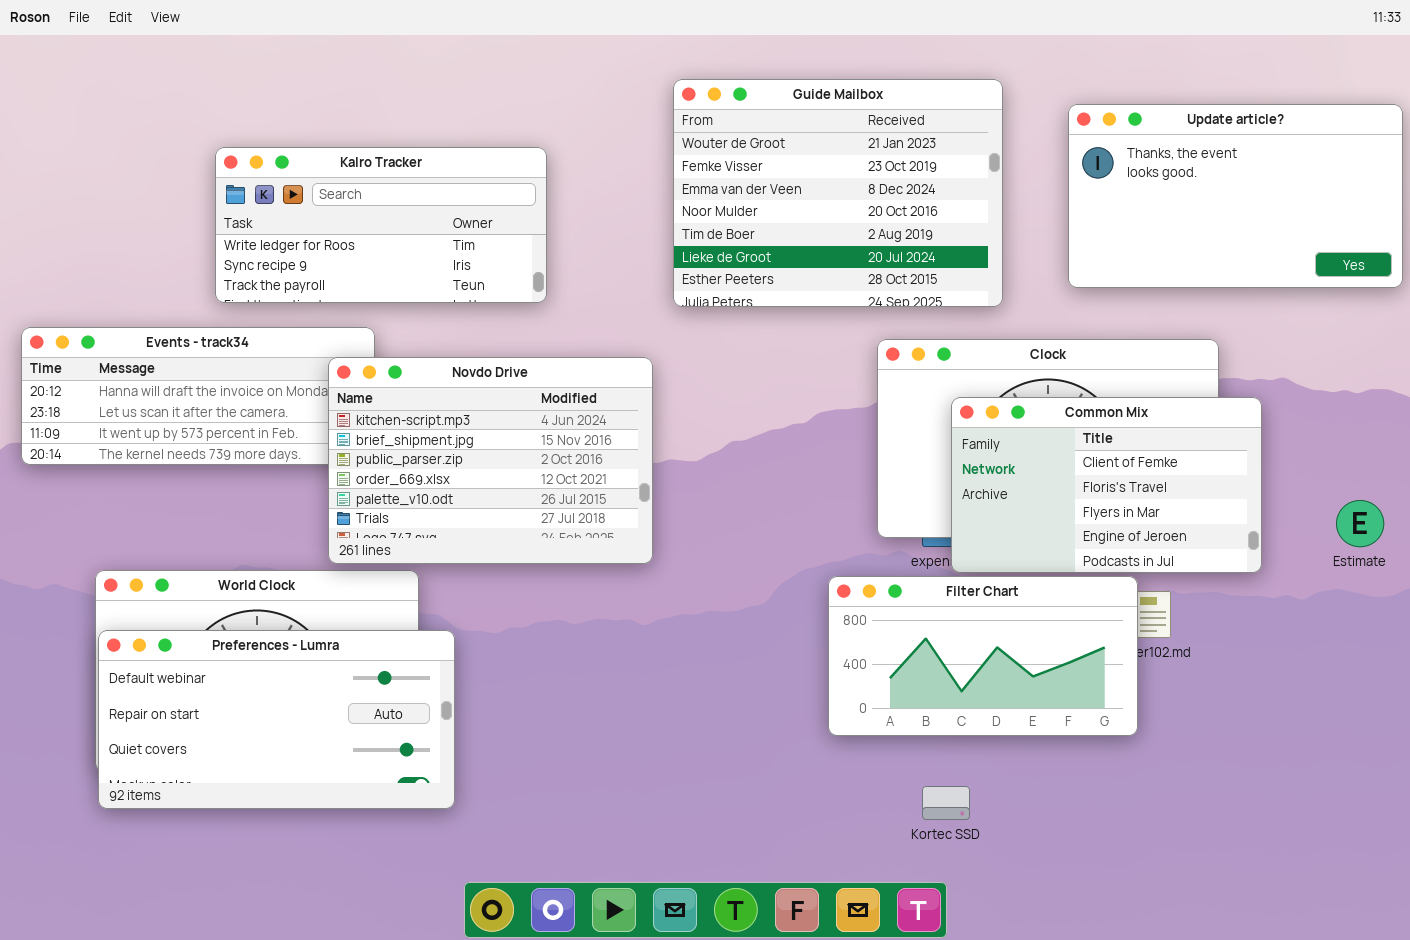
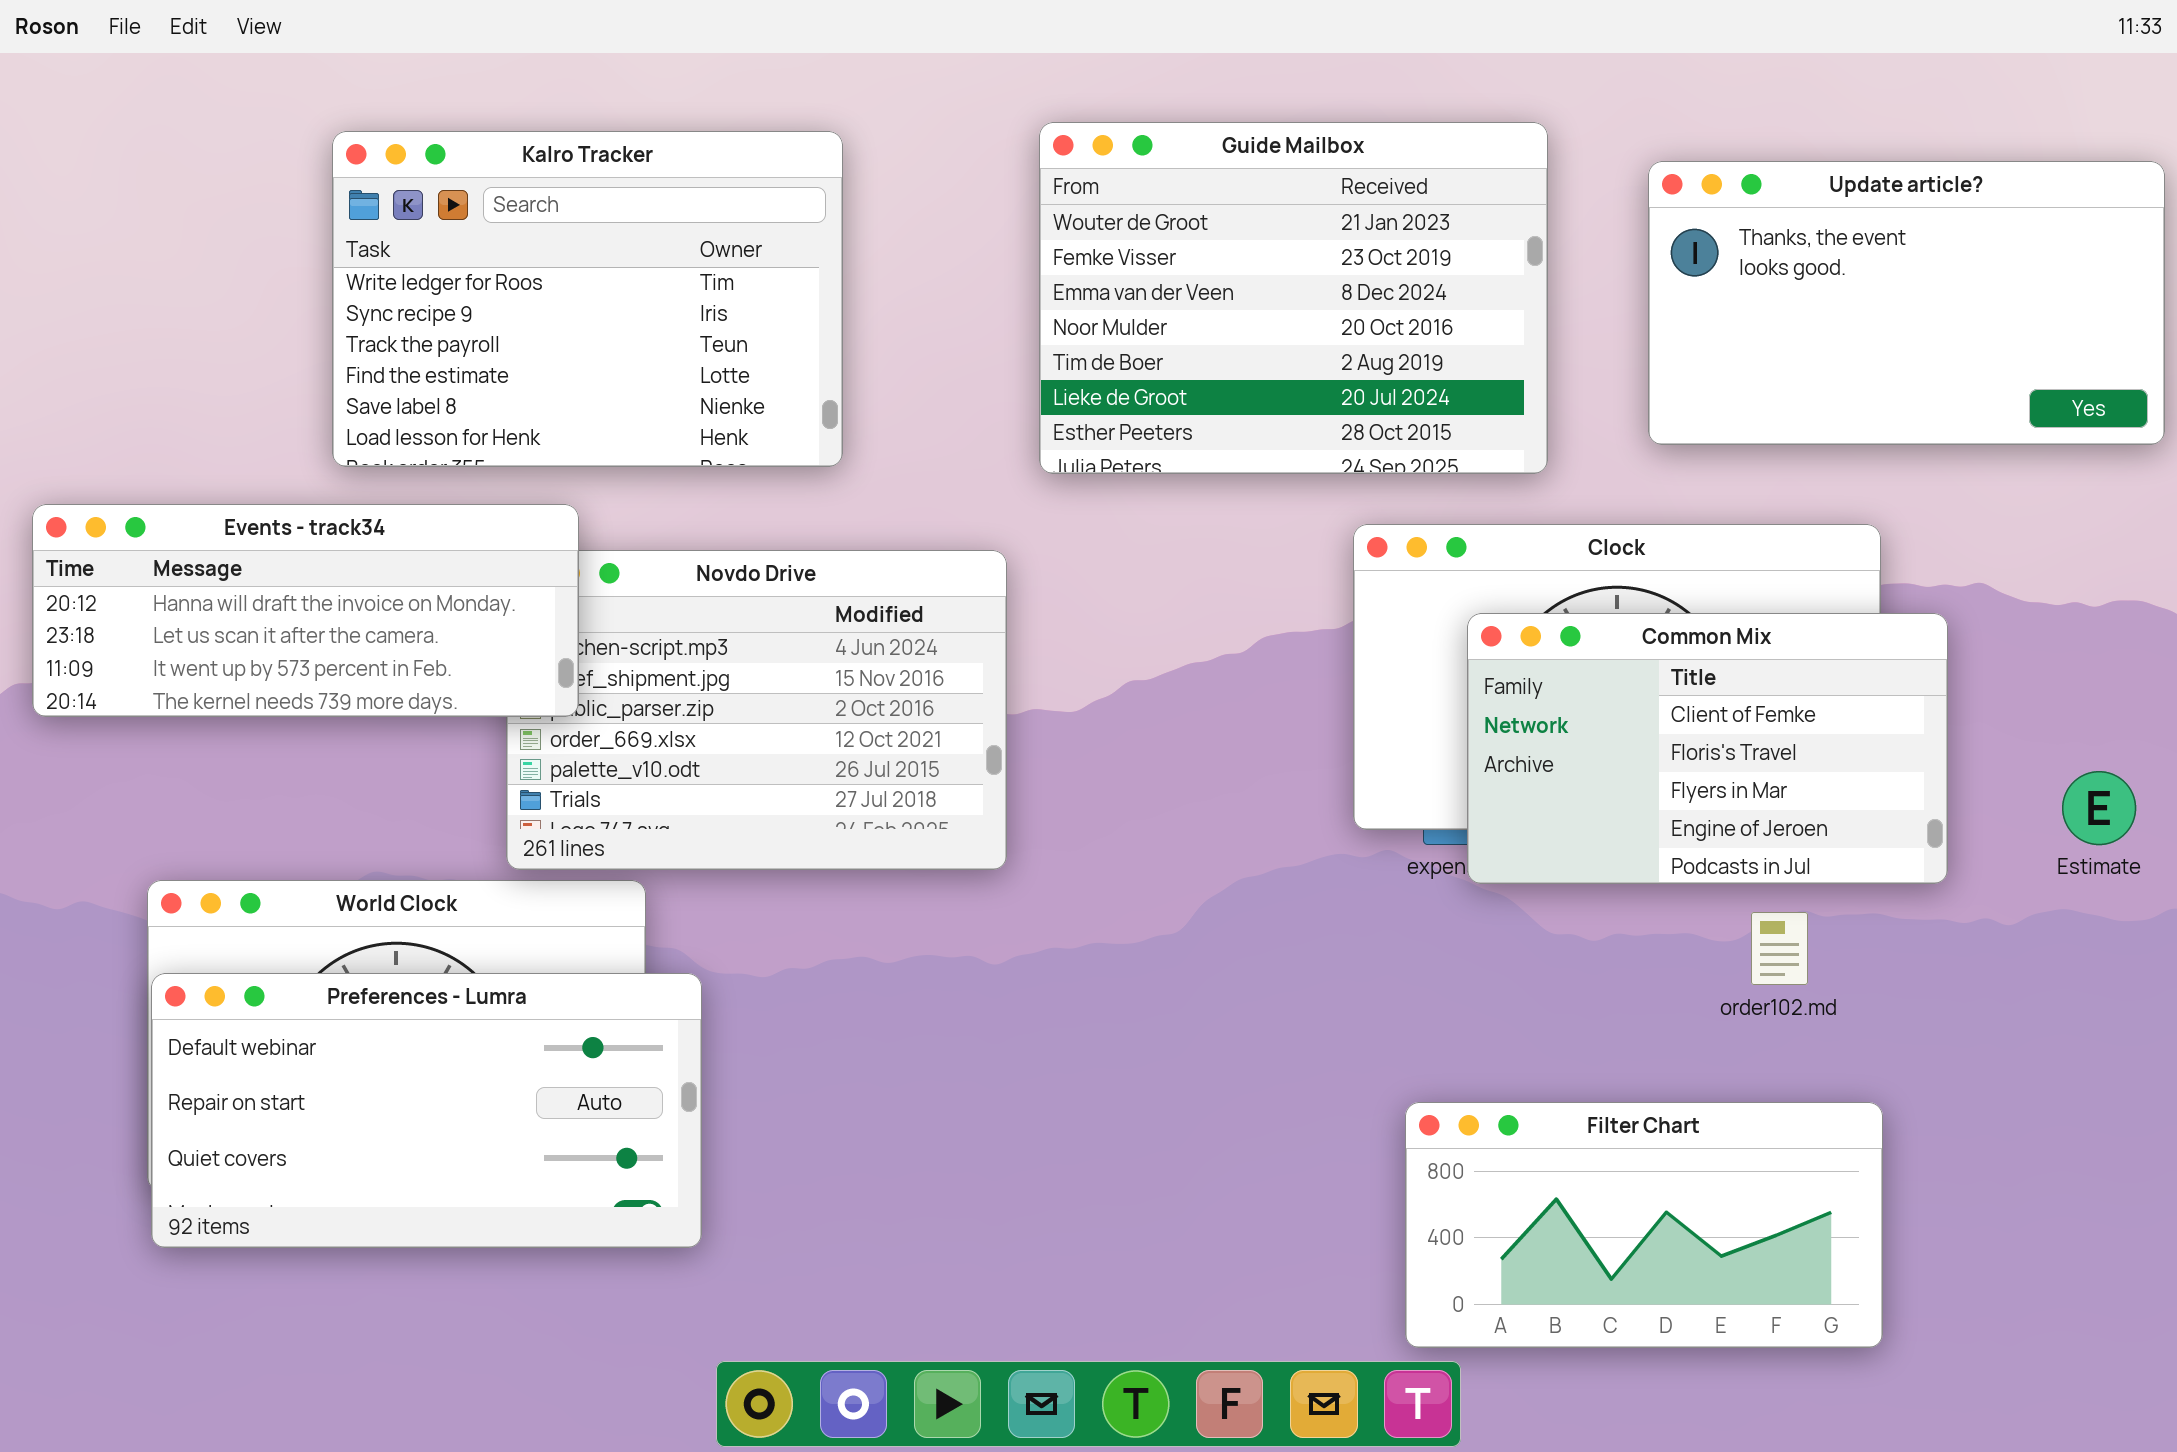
Kalro Tracker: [215,147,547,303] -> [332,131,843,467], resized
Events - track34: [21,327,375,465] -> [32,504,579,717], raised
Filter Chart: [828,576,1138,736] -> [1405,1102,1883,1348], moved

